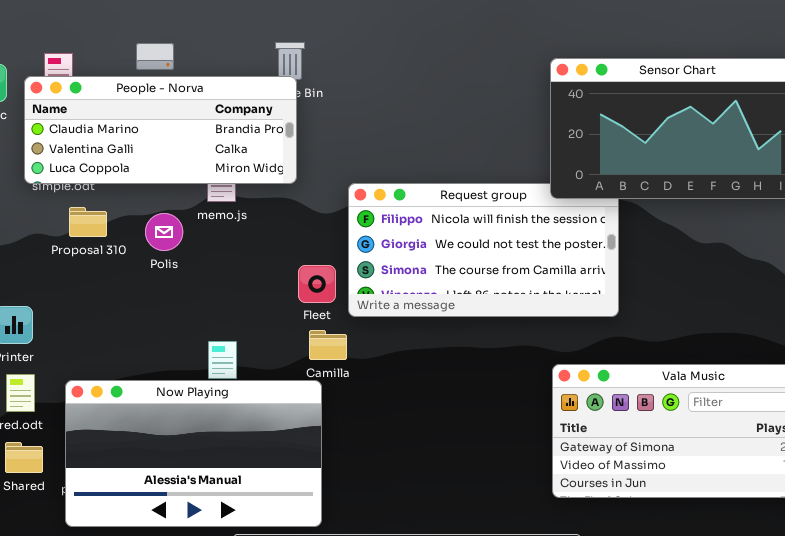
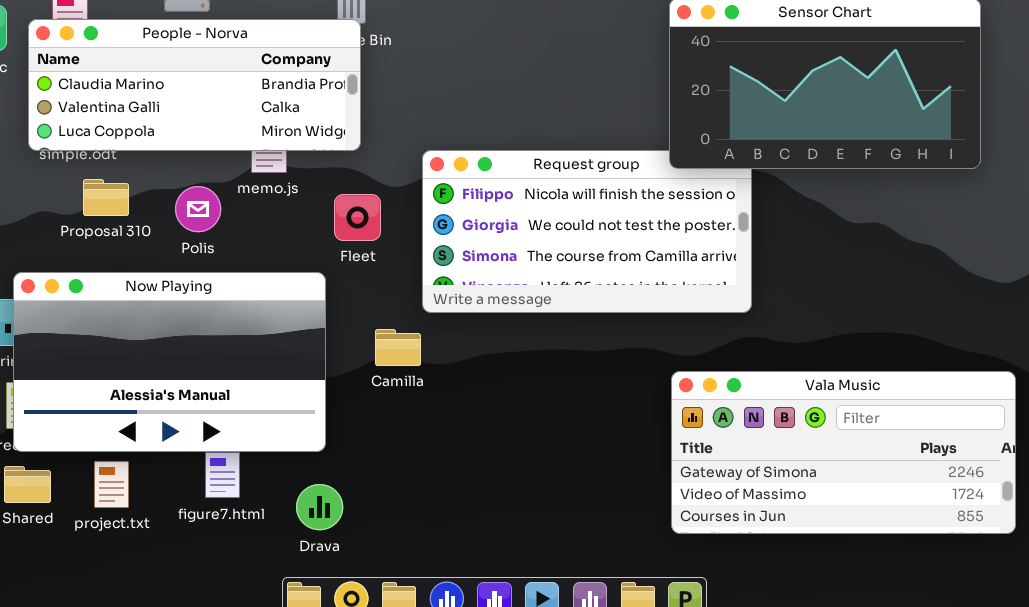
Fleet: [298,265,336,303] -> [334,194,381,241], moved
Now Playing: [65,380,322,527] -> [13,272,326,452], moved

